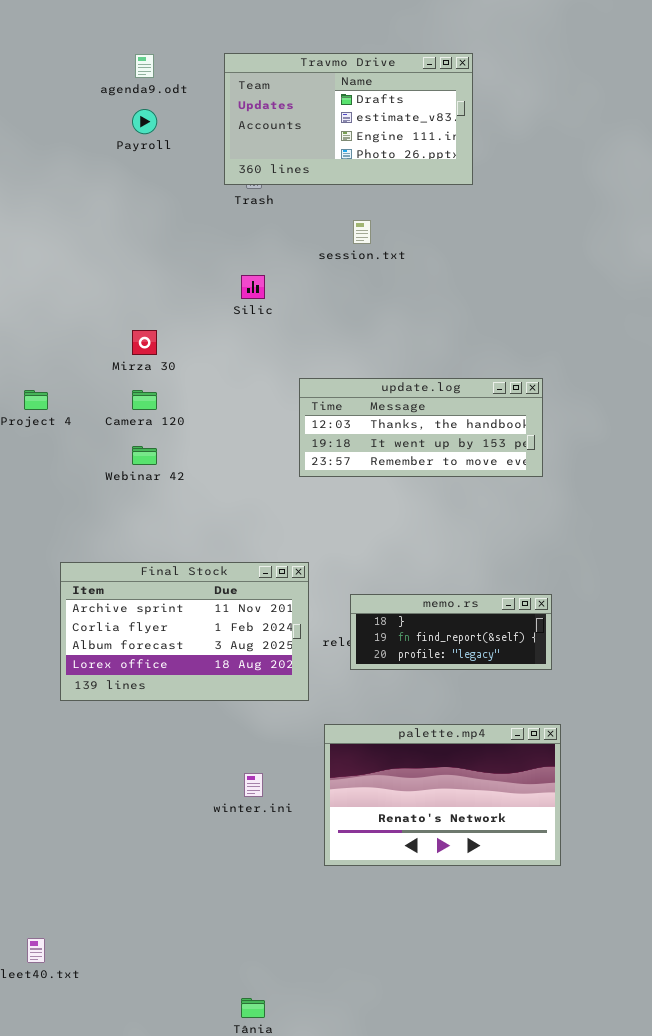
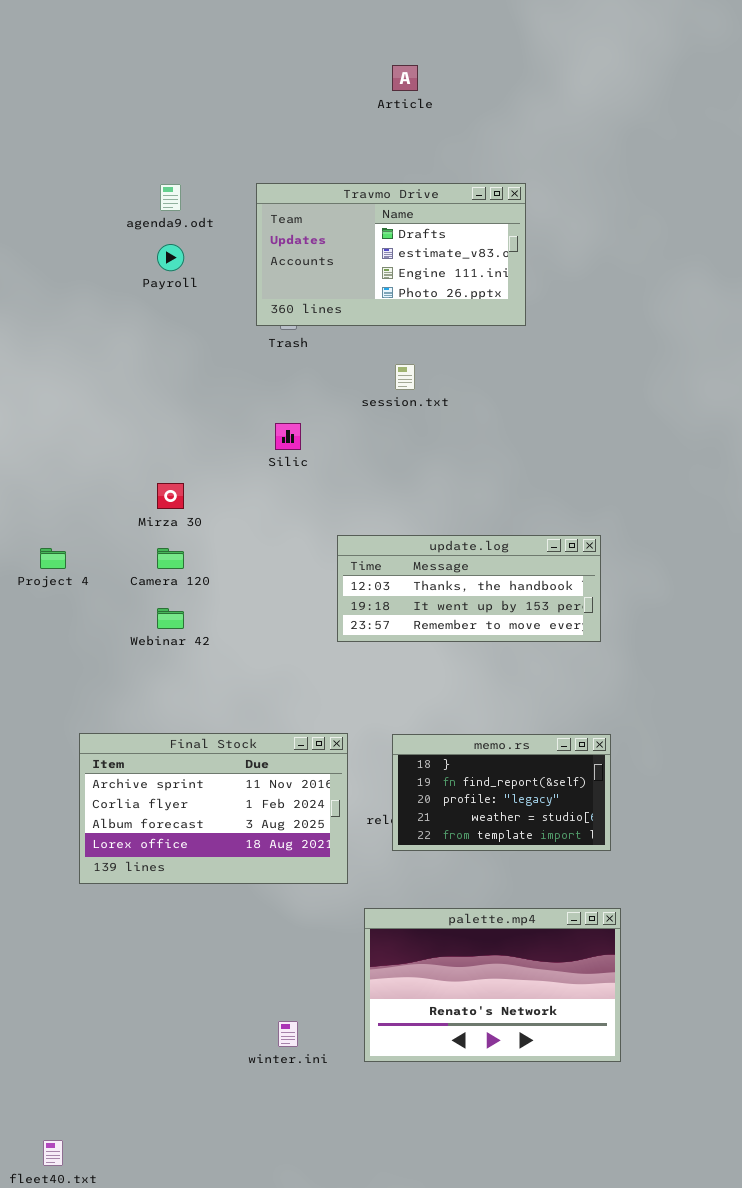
memo.rs: [350,594,552,670] -> [392,734,611,851], resized
winter.ini: [244,773,263,797] -> [278,1021,298,1047], moved

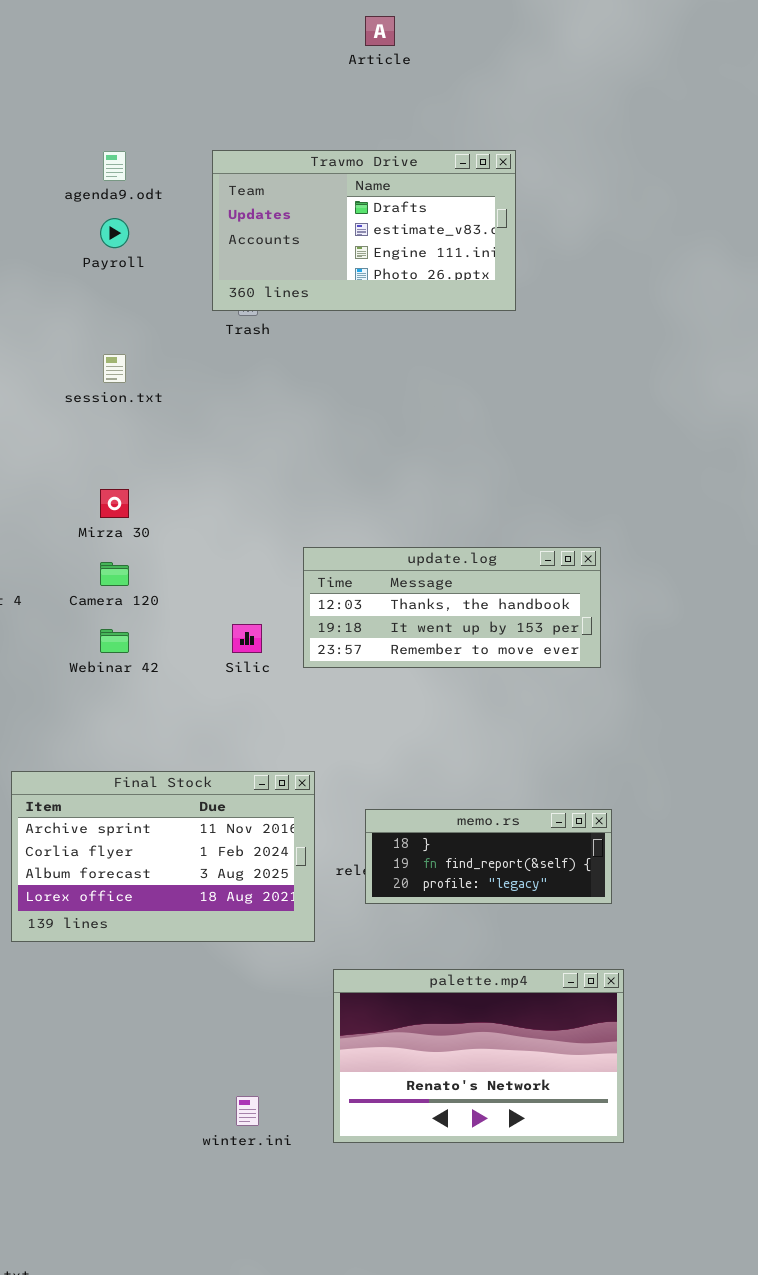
session.txt: [395,364,415,390] -> [103,354,126,383], moved
Silic: [275,423,301,450] -> [232,624,262,653], moved
memo.rs: [392,734,611,851] -> [365,809,612,904], resized

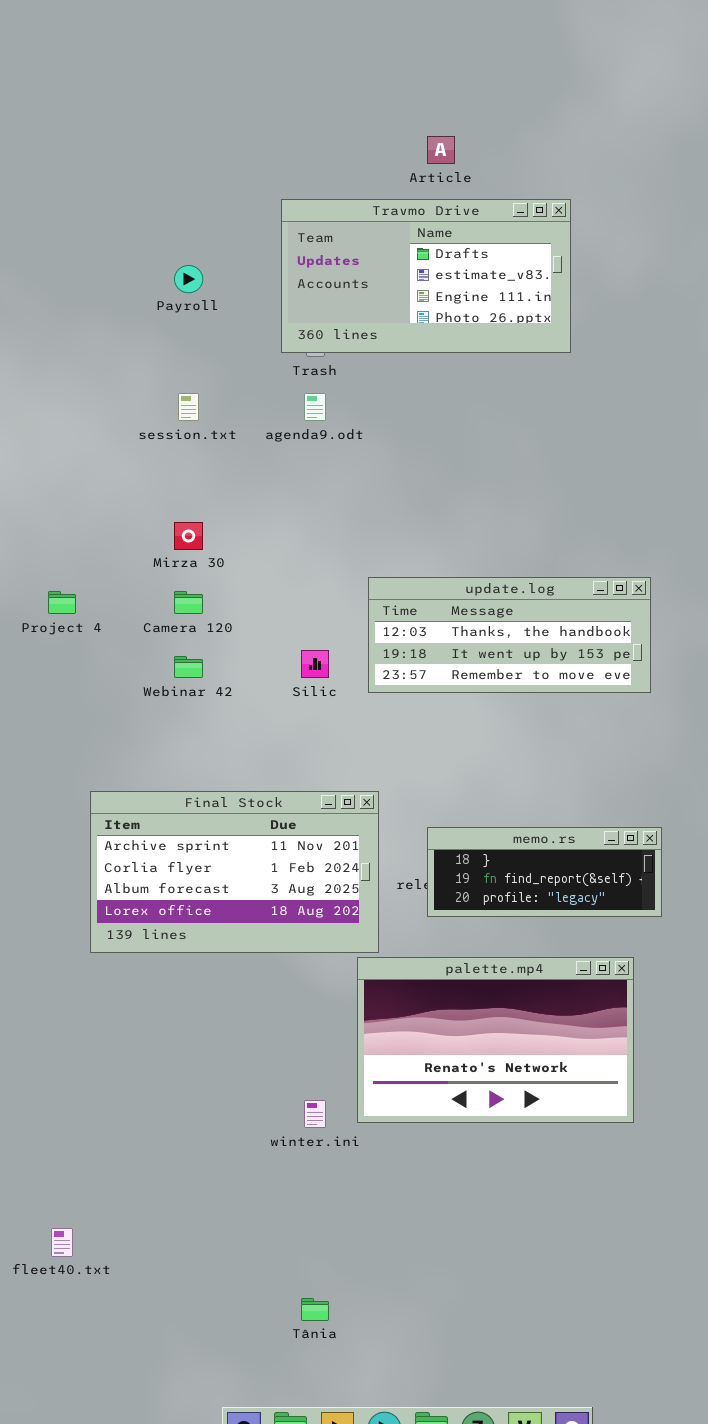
Article: [365,16,395,46] -> [427,136,455,164], moved
agenda9.odt: [103,151,126,181] -> [304,393,326,421], moved
palette.mp4: [333,969,624,1143] -> [357,957,634,1123], moved

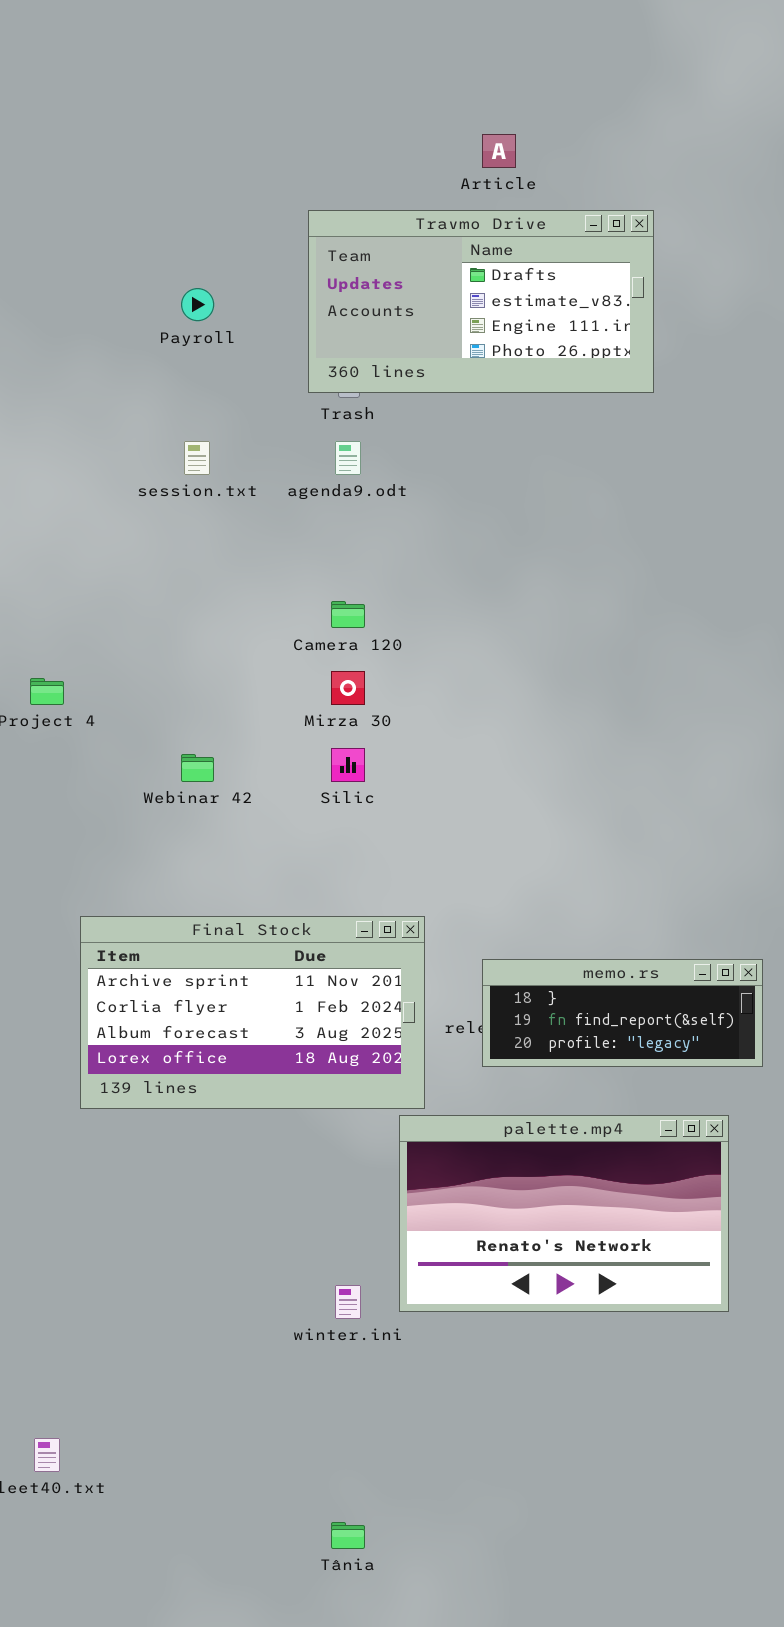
Mirza 30: [174,522,203,550] -> [331,671,365,705], moved
update.log: [368,577,651,693] -> none, closed
Camera 120: [174,591,203,614] -> [331,601,365,628], moved

